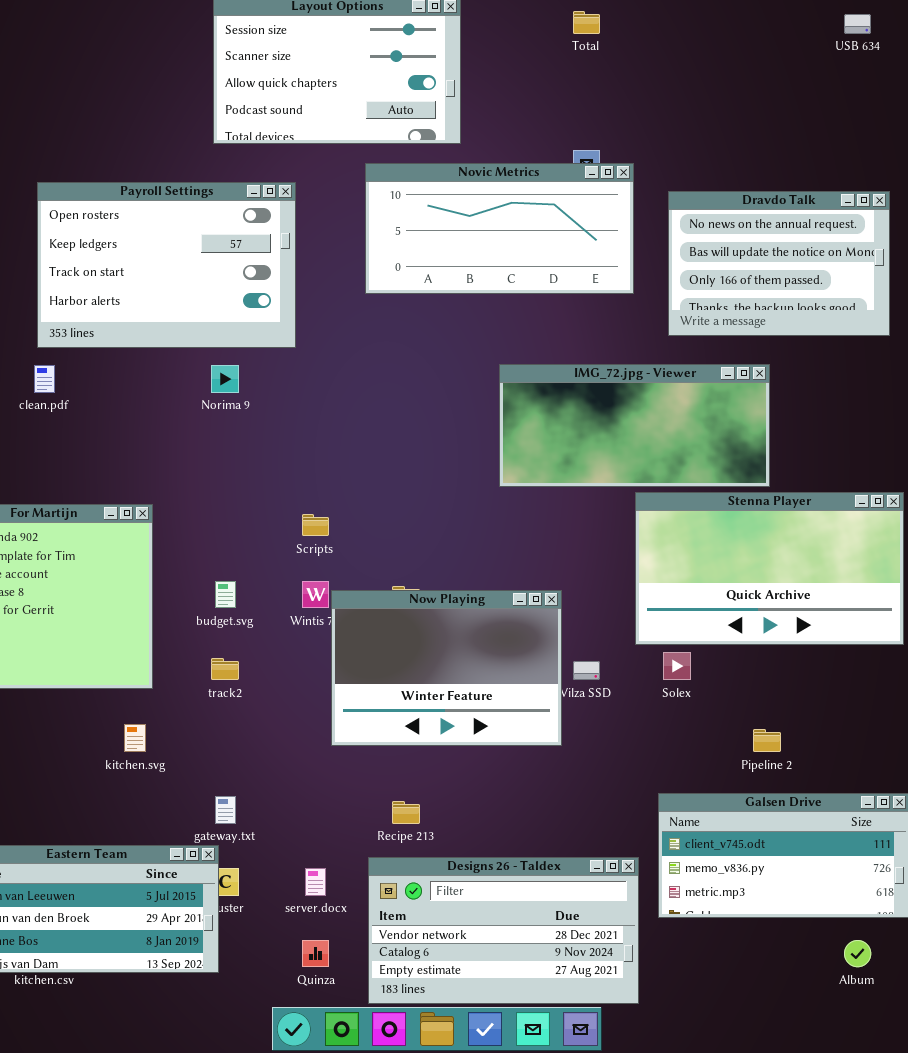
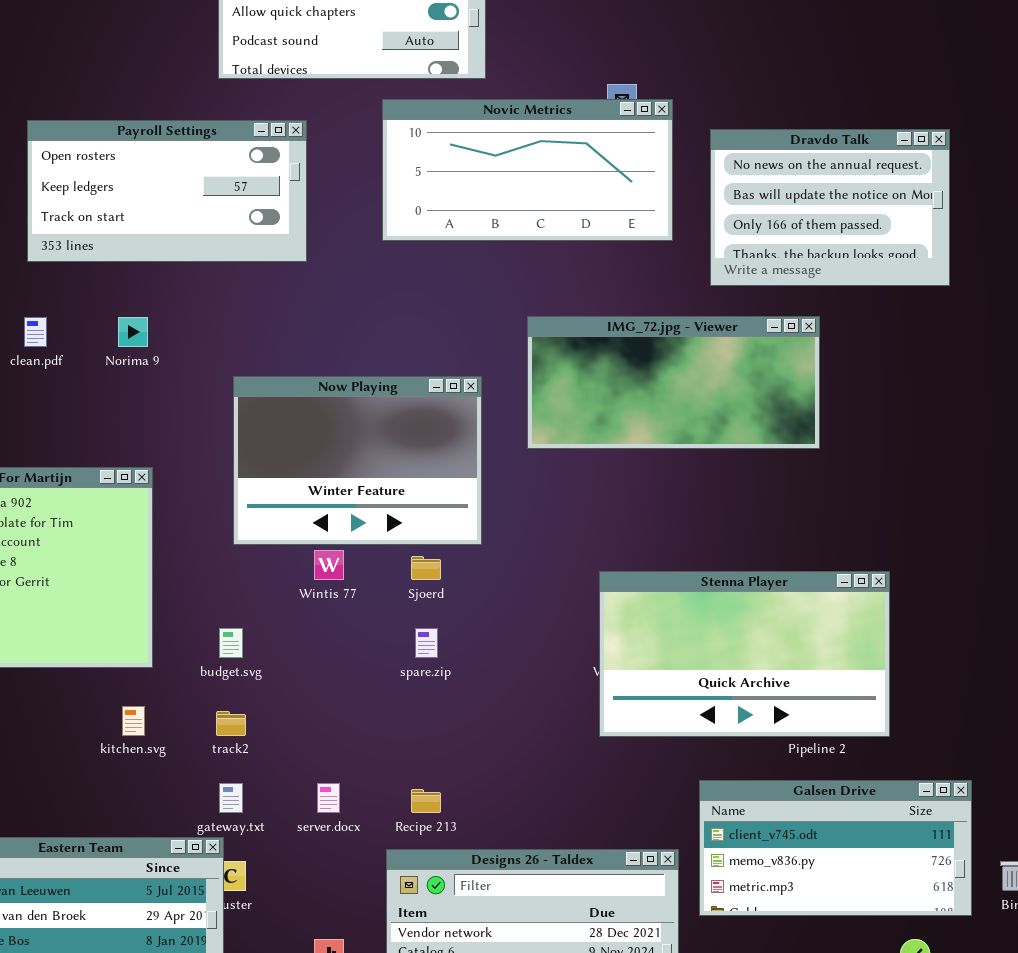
Payroll Settings: [37,182,296,348] -> [27,120,307,262], resized
Norima 9: [211,365,239,393] -> [118,317,148,347], moved
Stenna Player: [635,492,904,645] -> [599,571,890,737], moved
budget.svg: [215,581,236,608] -> [219,628,243,658], moved
Now Playing: [331,590,562,746] -> [233,376,482,545], moved
track2: [211,658,239,680] -> [216,711,246,736], moved
server.docx: [305,868,326,896] -> [317,783,340,813], moved

